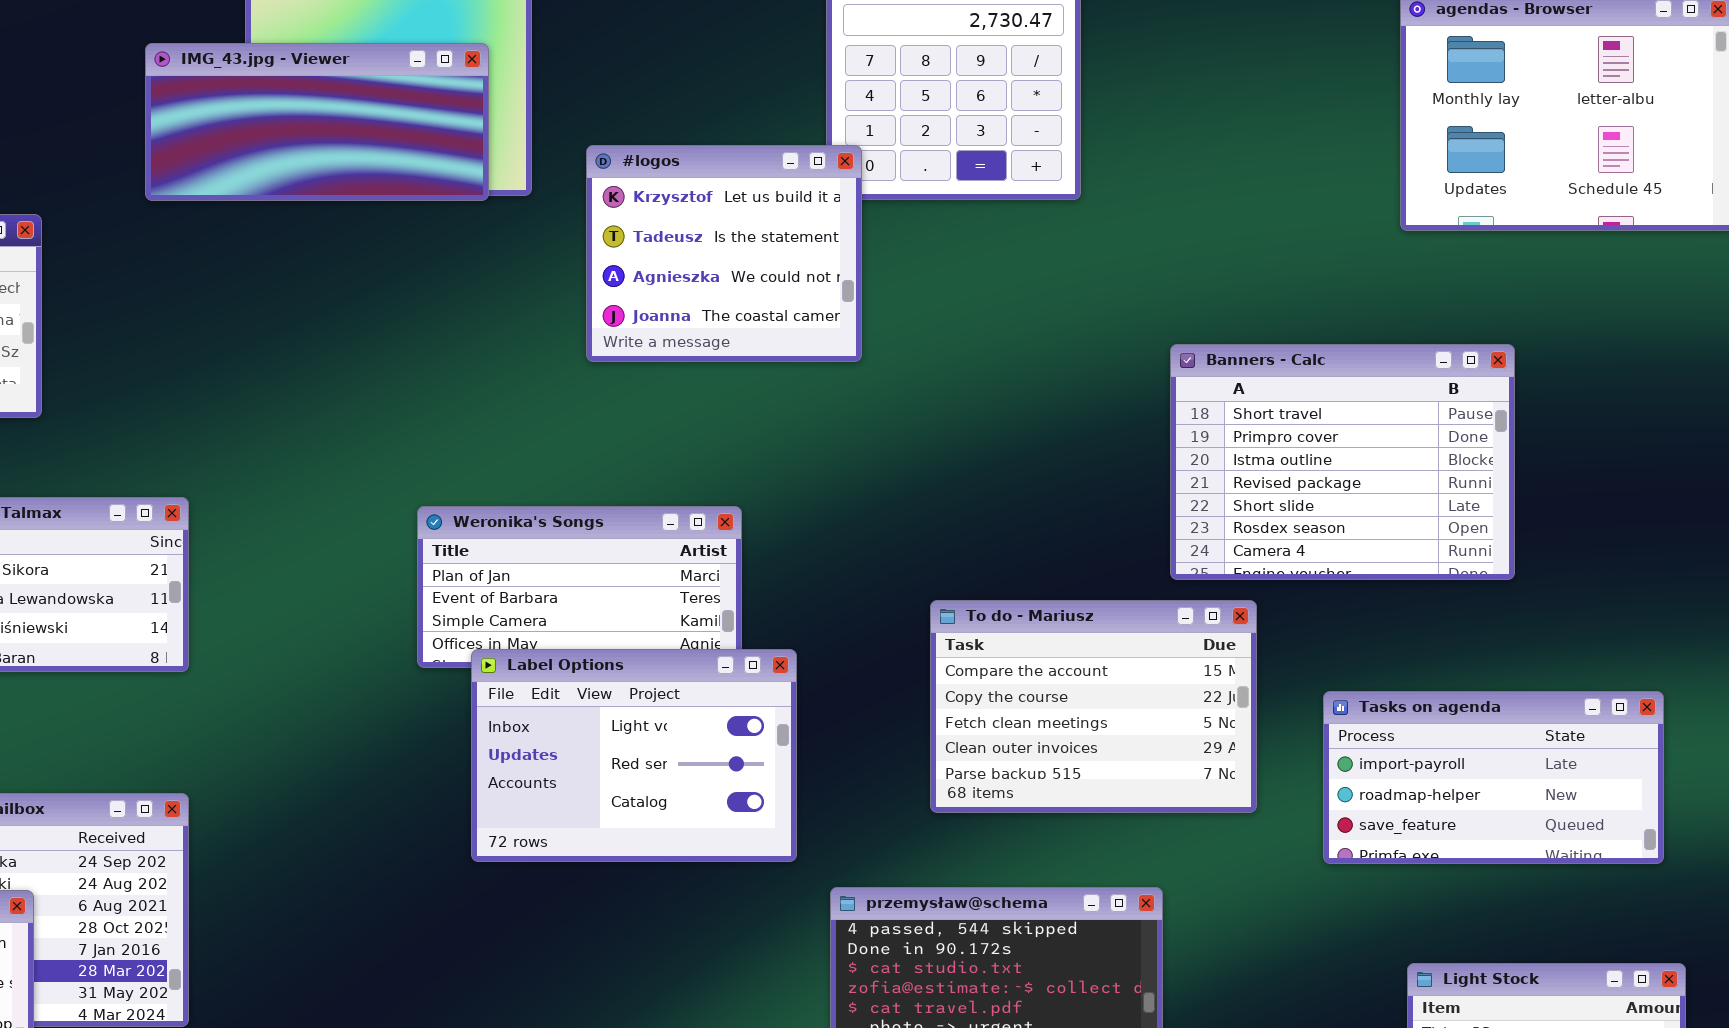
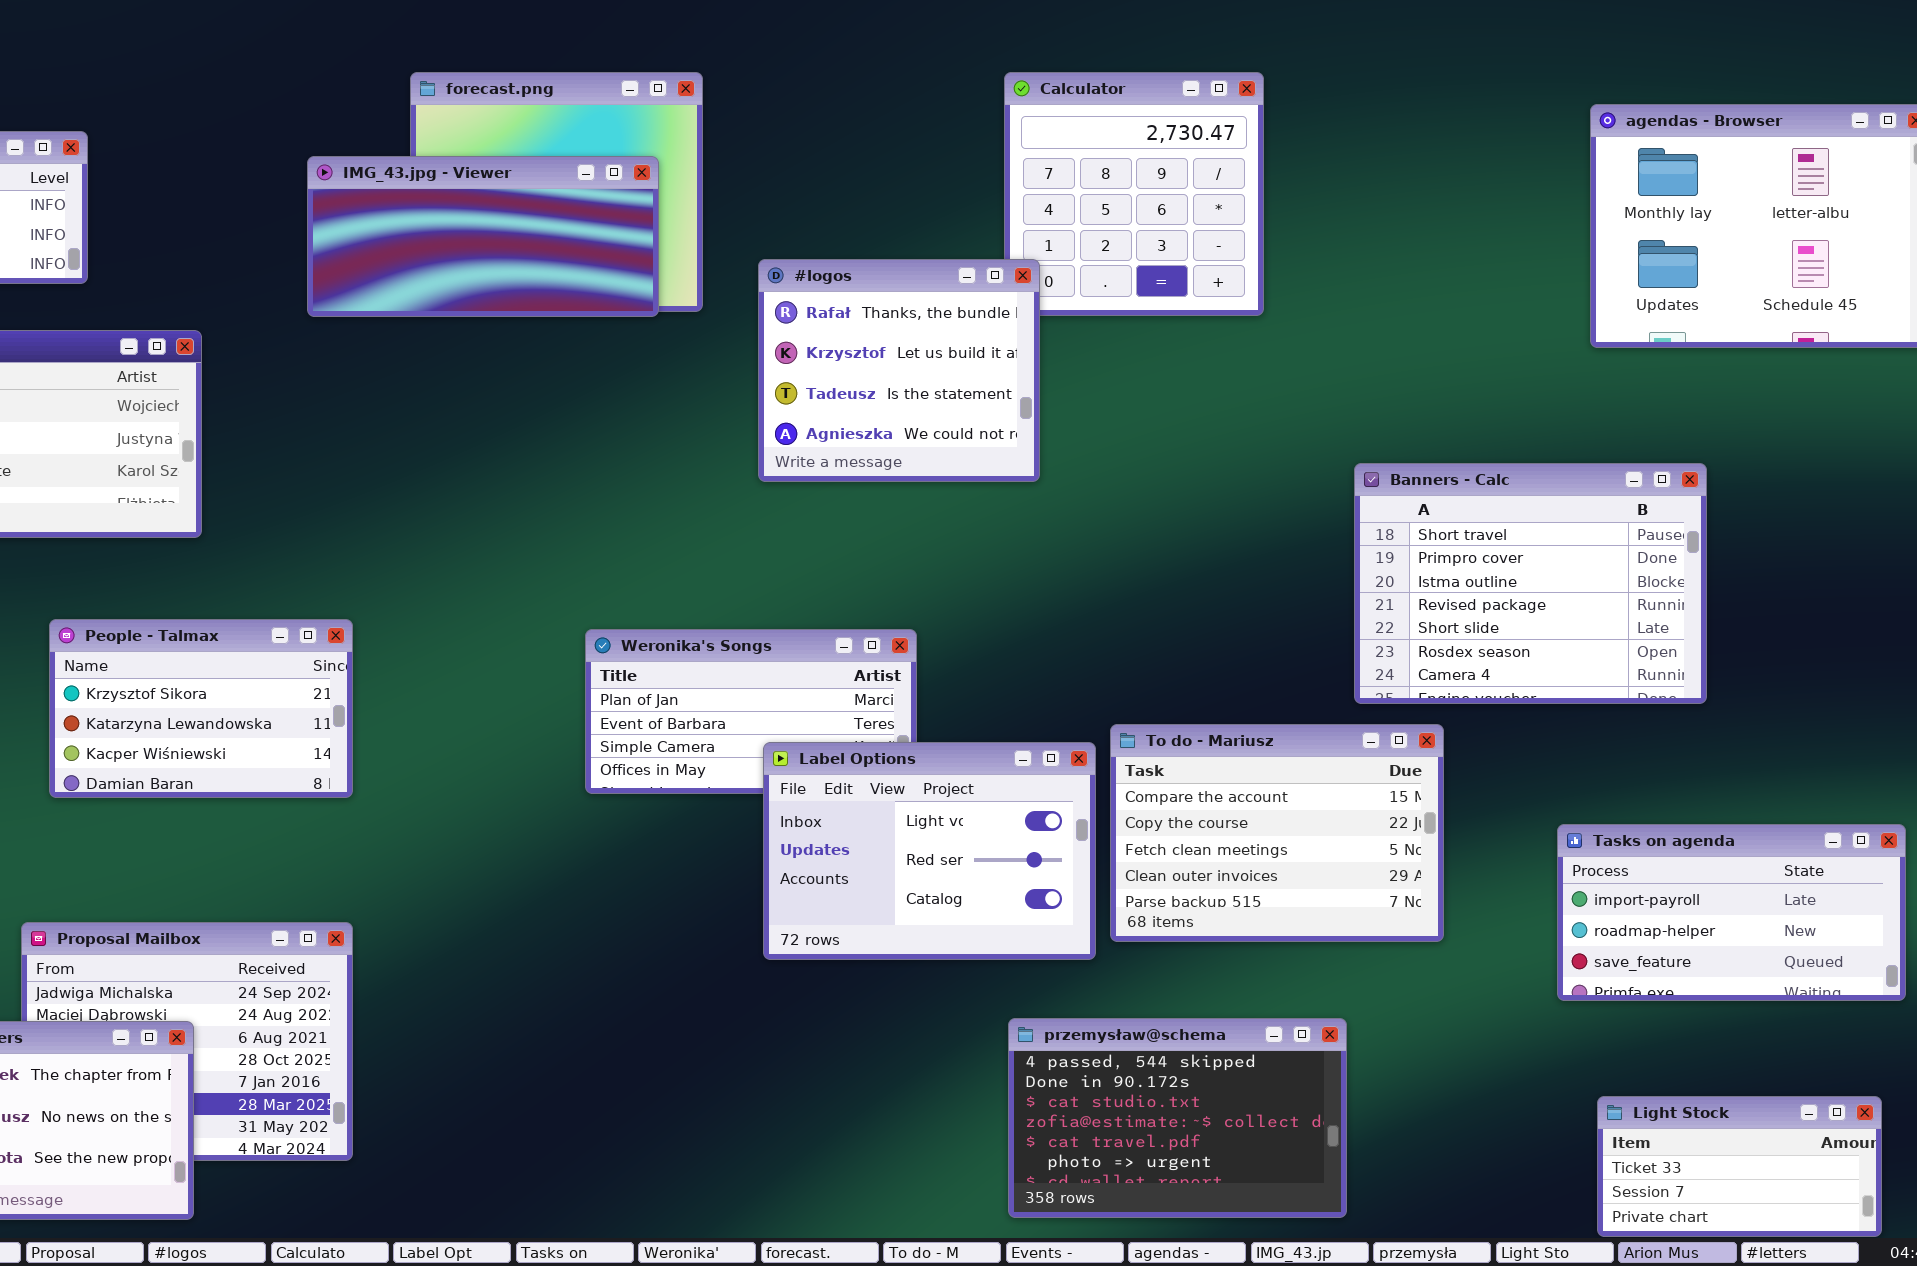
#logos: [586,145,862,362] -> [758,259,1040,482], scrolled up 1 row
Label Options: [471,649,797,862] -> [763,742,1096,960], moved
Tasks on agenda: [1323,691,1664,864] -> [1557,824,1906,1001], moved

